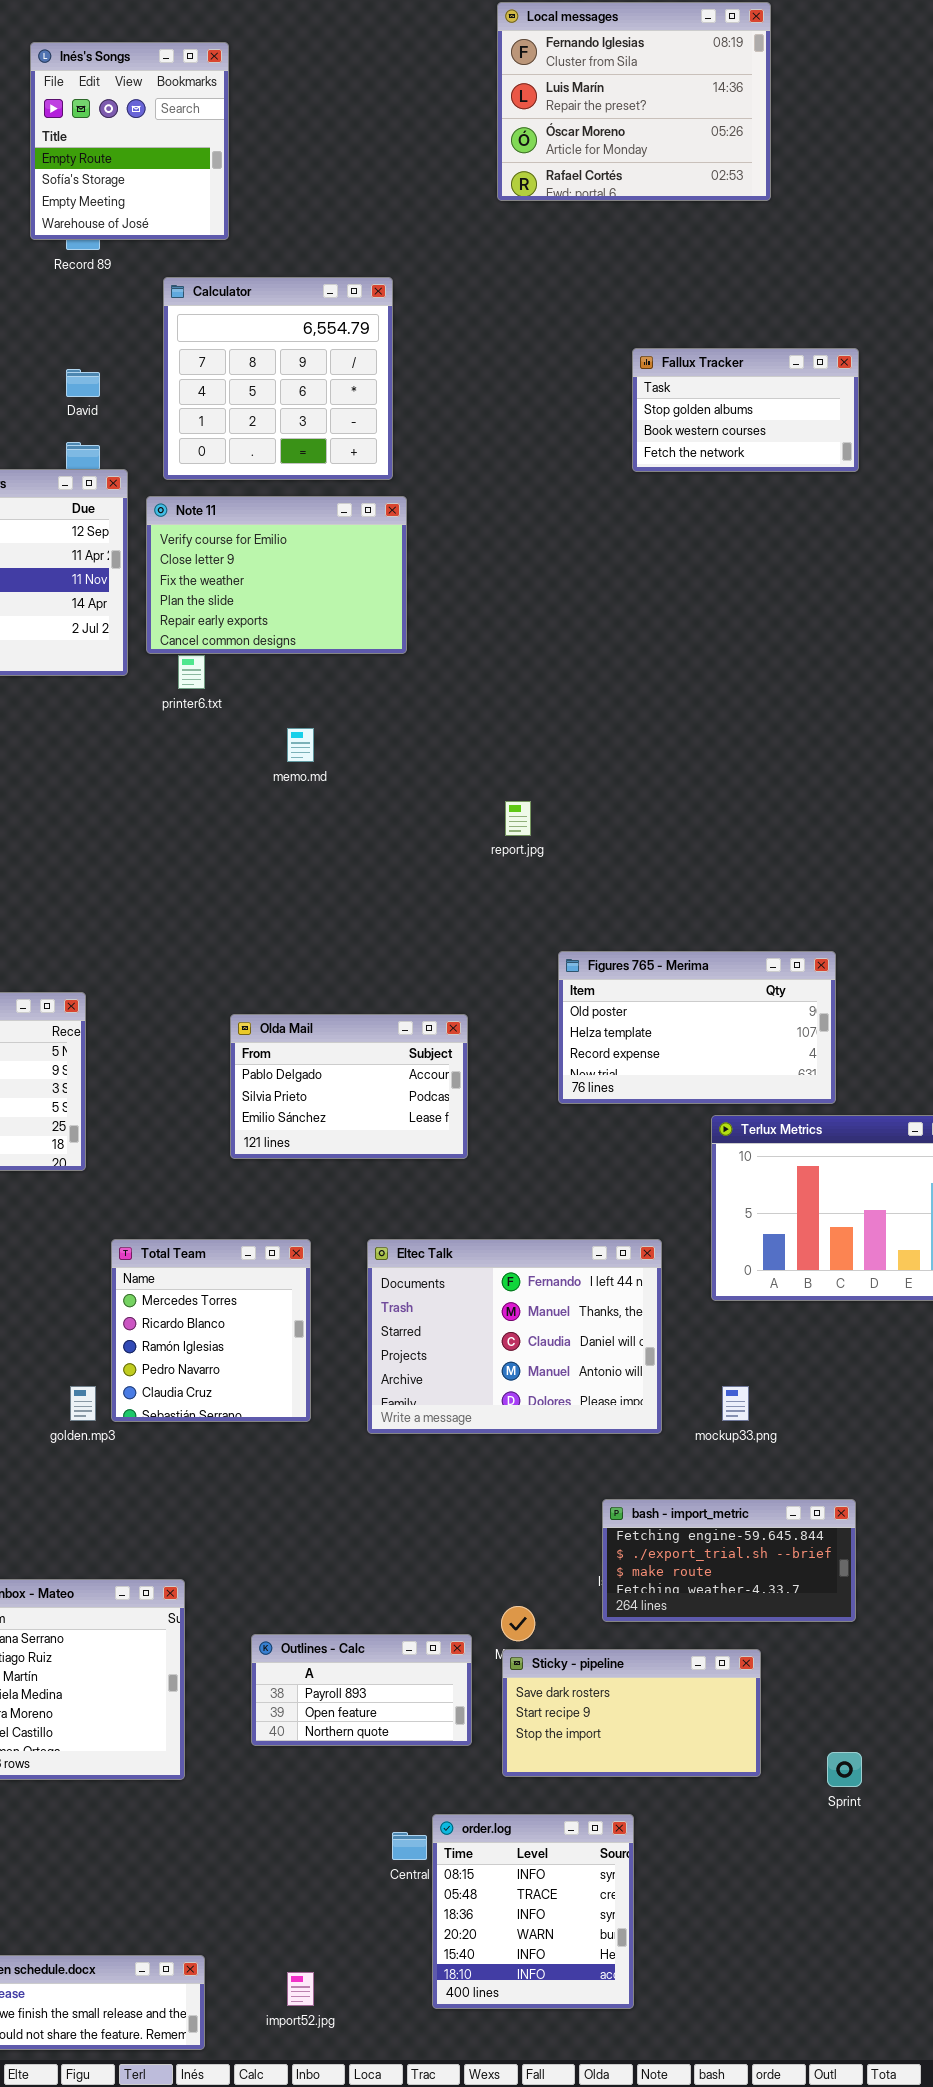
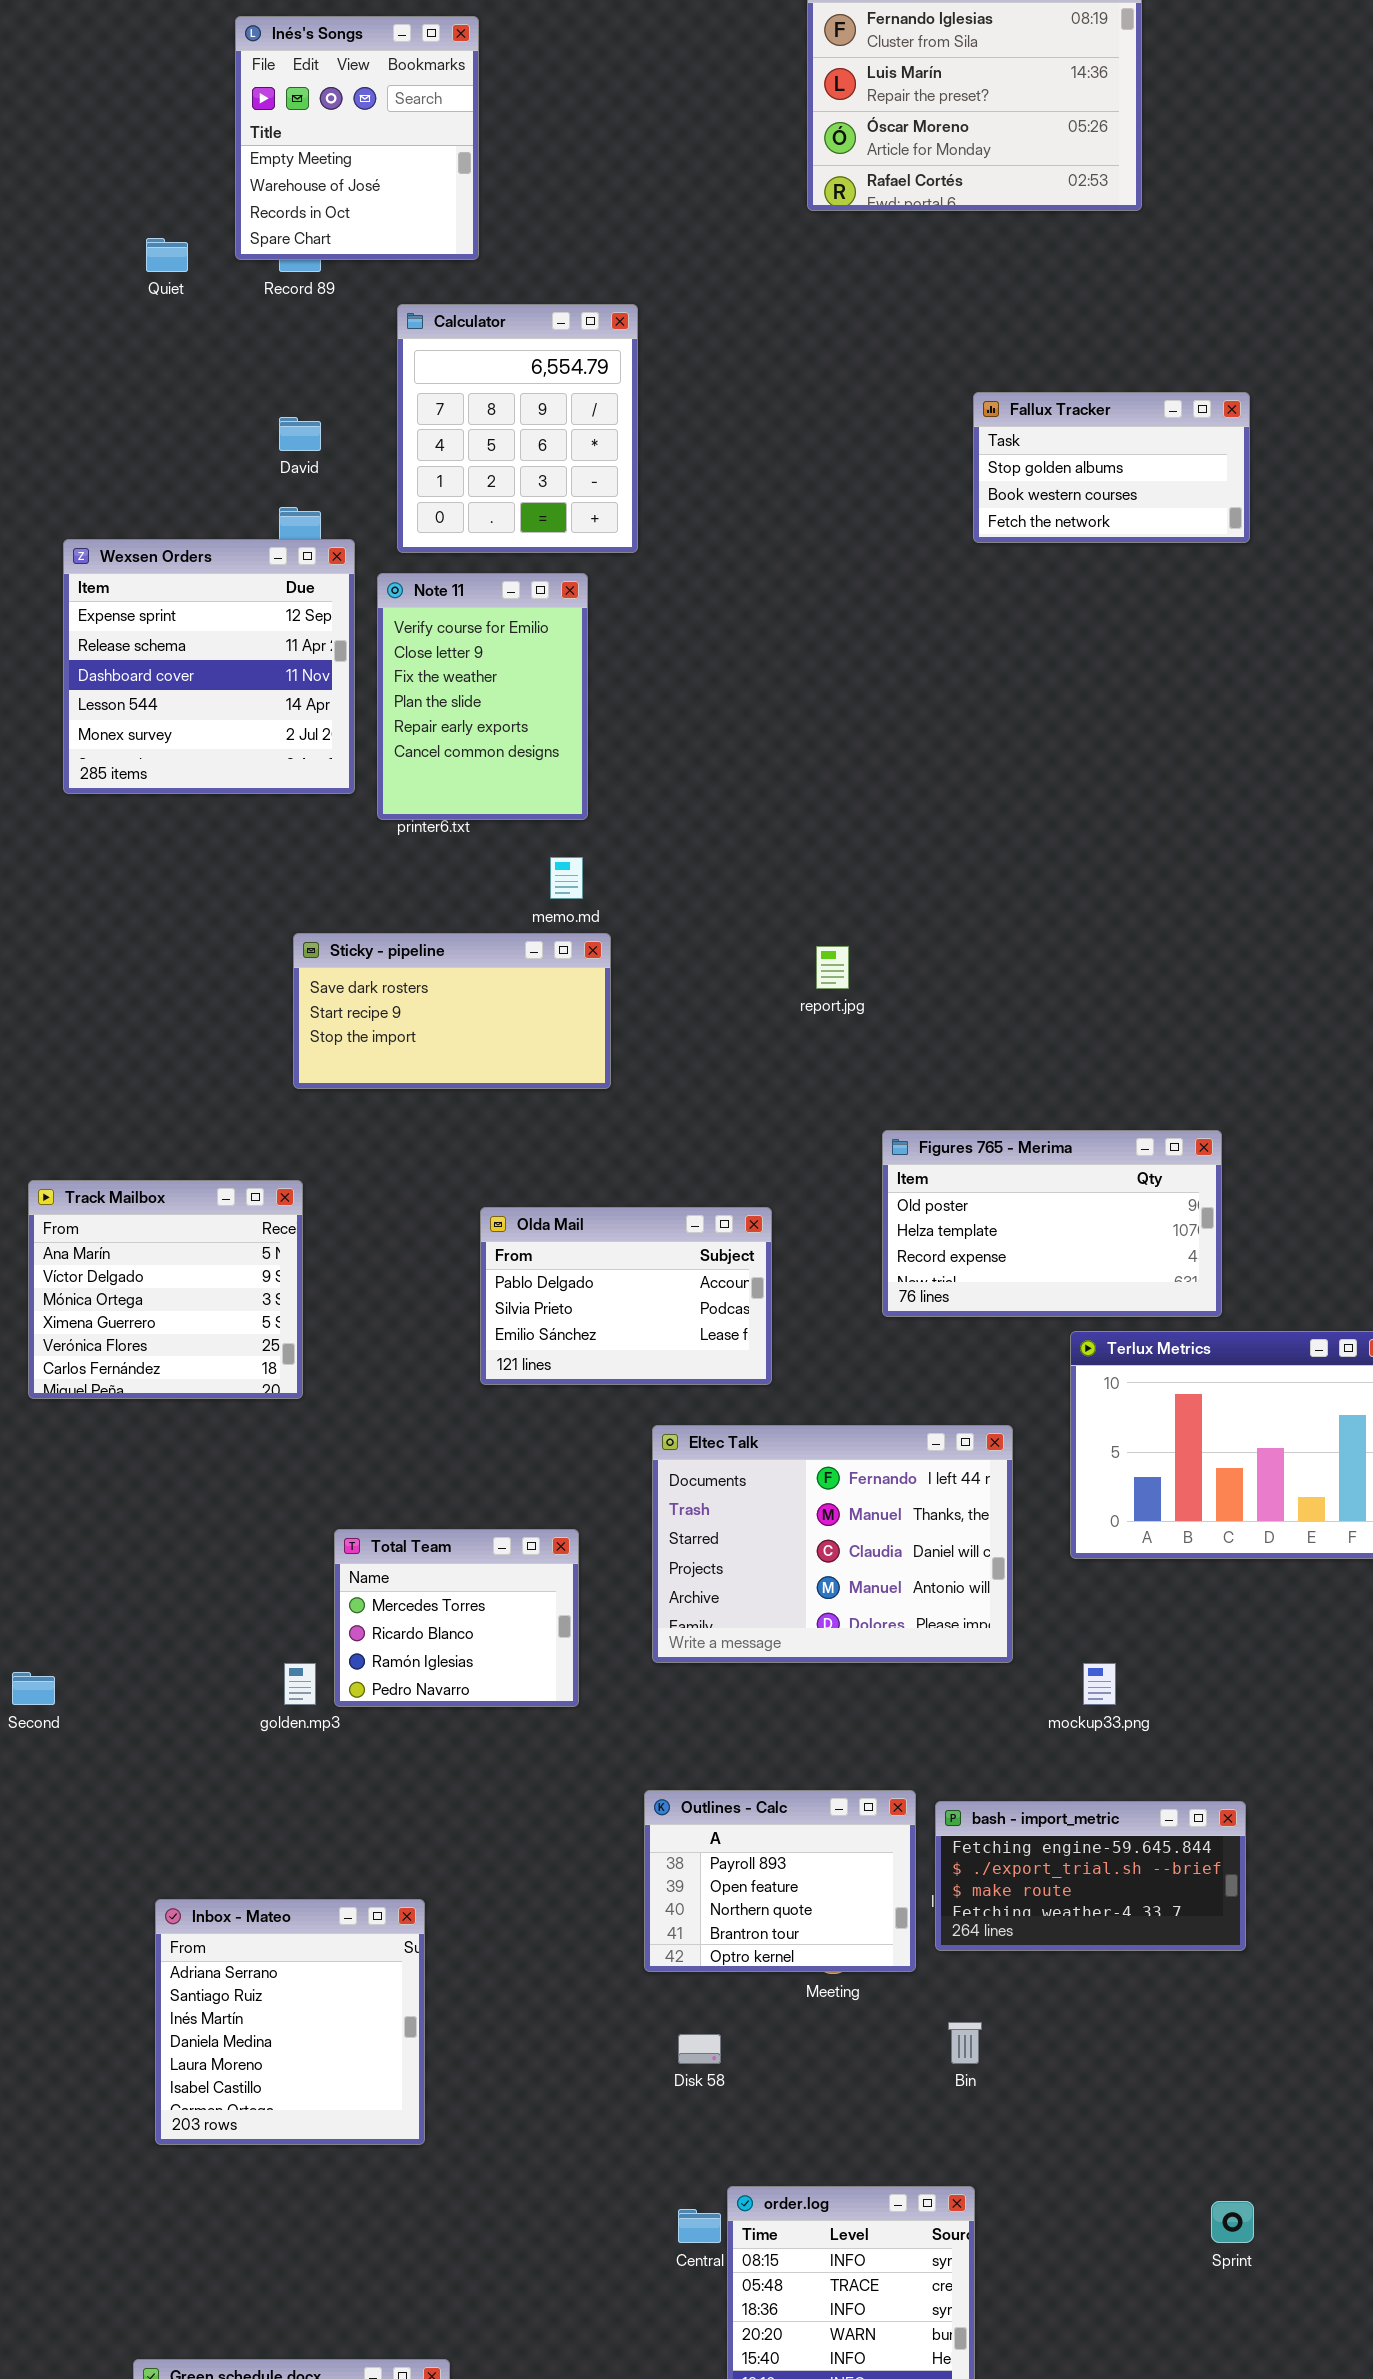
Inés's Songs: [30,42,229,240] -> [235,16,479,260], scrolled down 2 rows
Calculator: [163,277,393,480] -> [397,304,638,553], resized
Note 11: [146,496,407,654] -> [377,573,588,820], resized
Total Team: [111,1239,311,1422] -> [334,1529,579,1707], resized
Eltec Talk: [367,1239,662,1434] -> [652,1425,1013,1663], moved
Outlines - Calc: [251,1634,472,1746] -> [644,1790,916,1972], moved, resized
Sticky - pipeline: [502,1649,761,1777] -> [293,933,611,1089], moved
Sprint: [827,1752,862,1787] -> [1211,2201,1254,2243], moved

